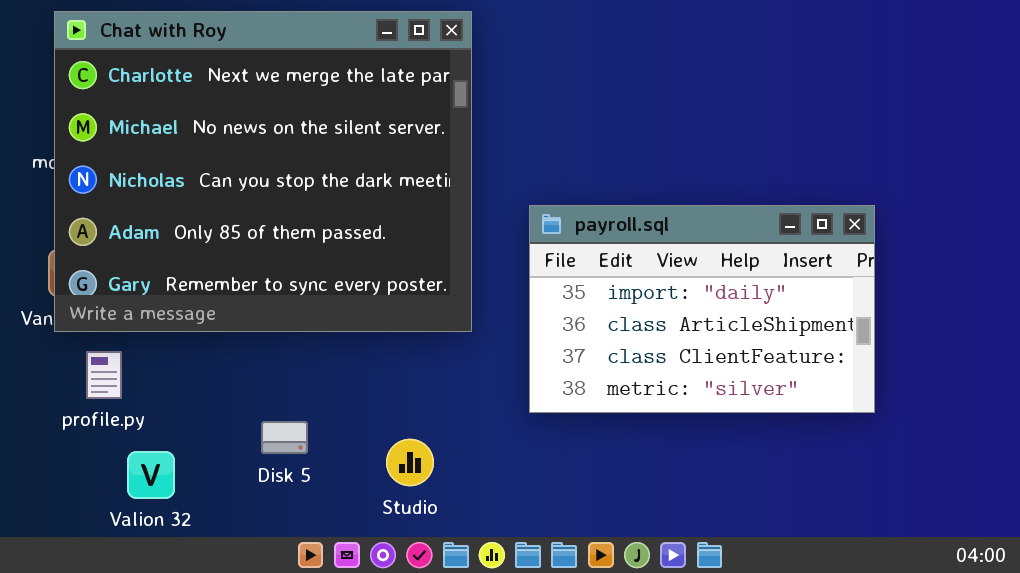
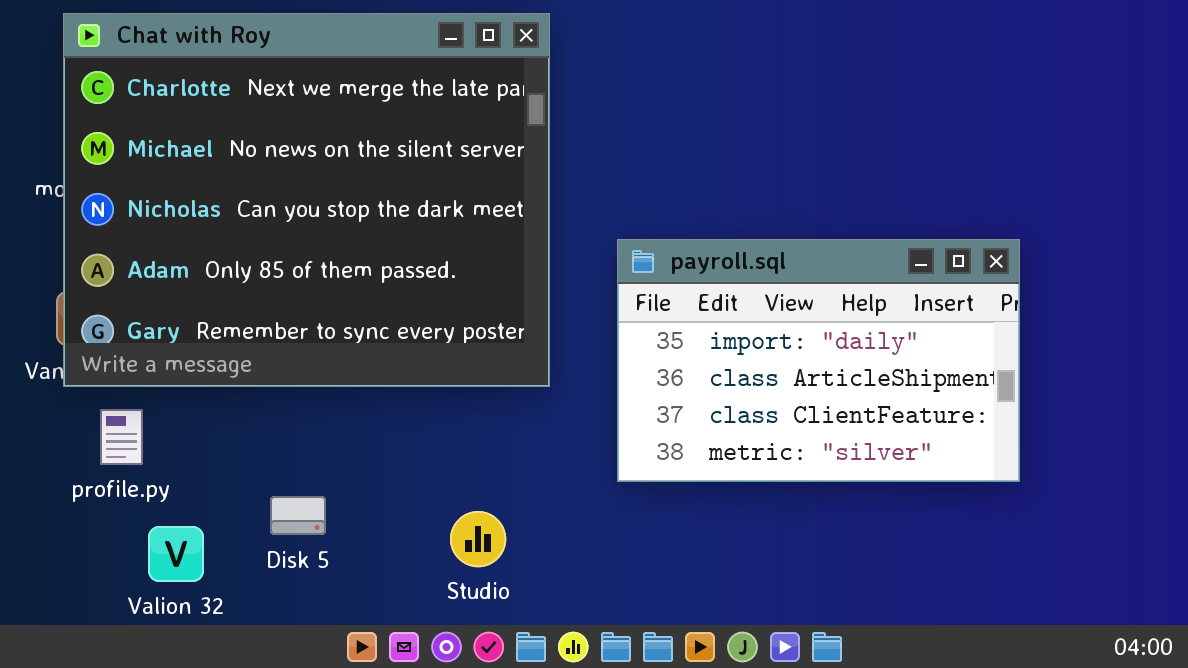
Disk 5: [261,421,308,454] -> [270,496,326,535], moved

